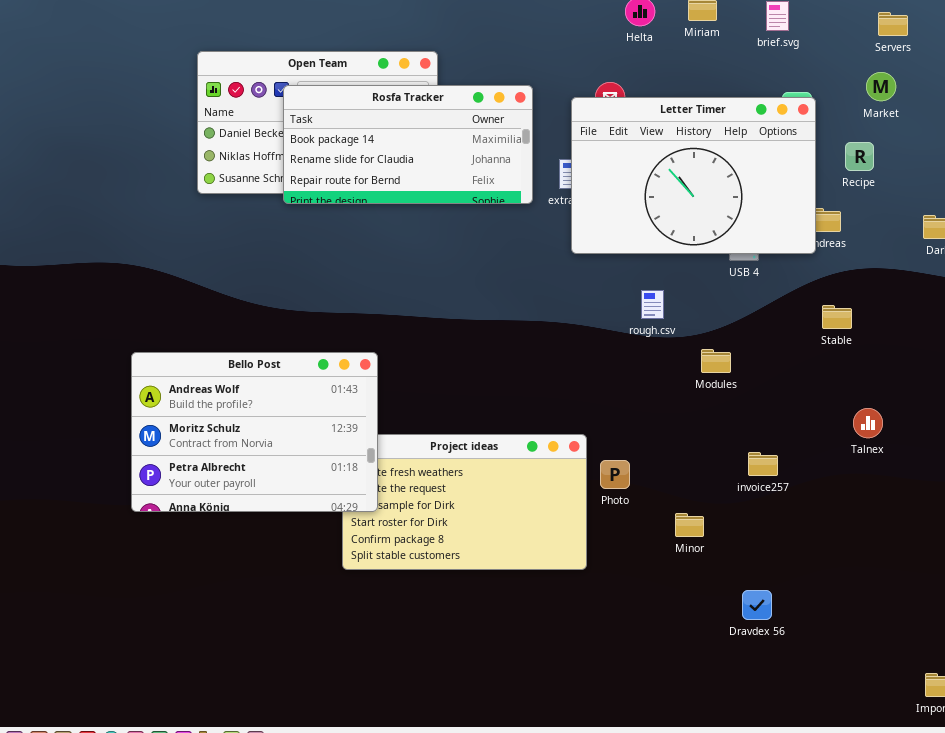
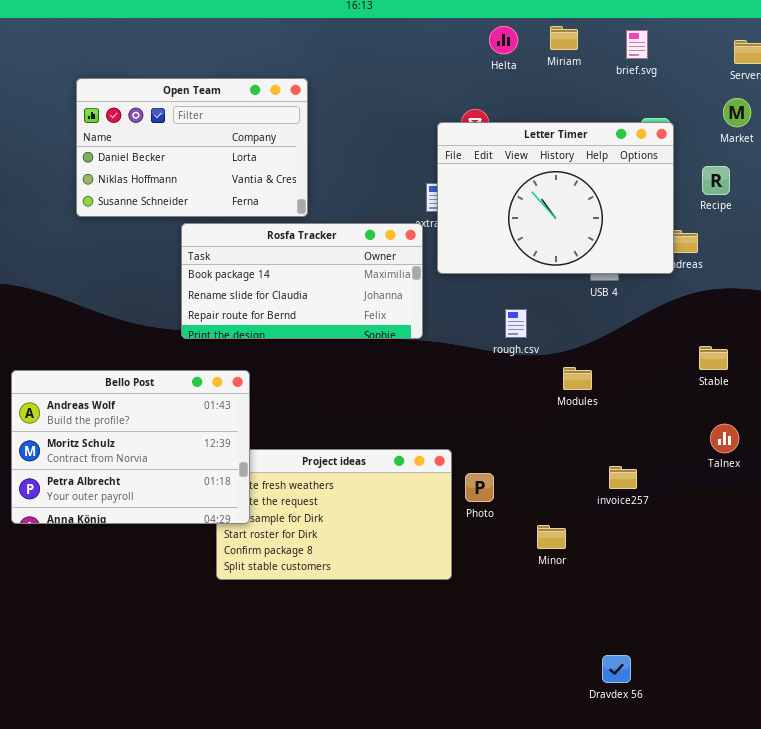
Rosfa Tracker: [283,85,533,204] -> [181,223,423,339], moved
Stable: [822,305,852,329] -> [699,346,728,370], moved
Dravdex 56: [742,590,772,620] -> [602,655,631,683], moved

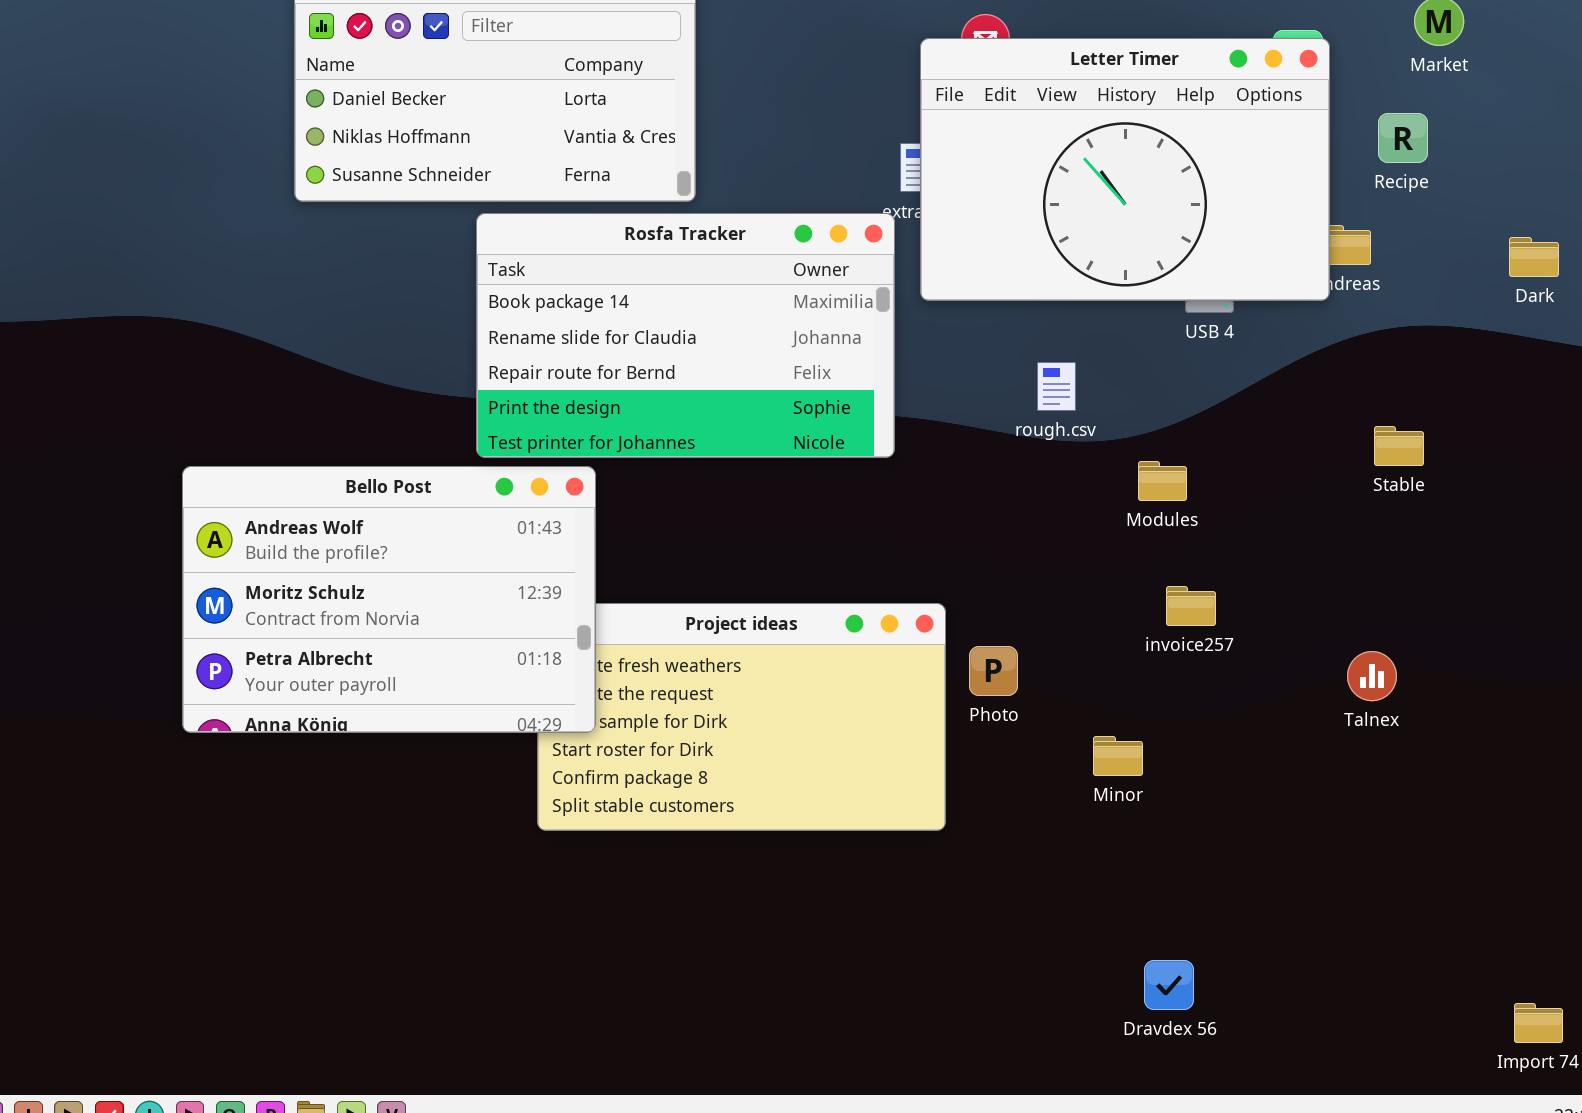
Rosfa Tracker: [181,223,423,339] -> [476,213,895,458], resized
Talnex: [710,424,739,453] -> [1347,651,1397,701], moved
invoice257: [609,466,637,489] -> [1166,586,1216,626], moved
Dravdex 56: [602,655,631,683] -> [1144,960,1194,1010], moved

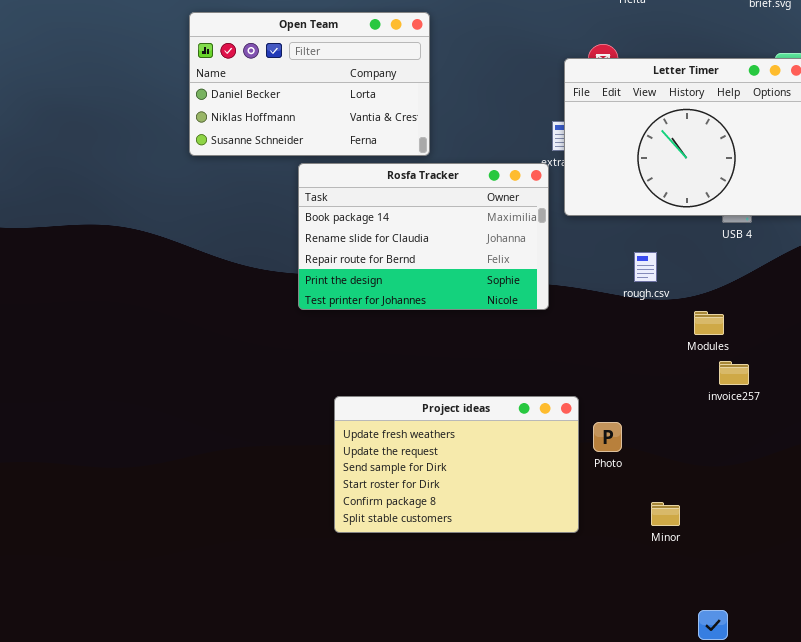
Bello Post: [182,466,596,733] -> none, closed
invoice257: [1166,586,1216,626] -> [719,361,749,385], moved
Minor: [1093,736,1143,776] -> [651,502,680,526], moved

